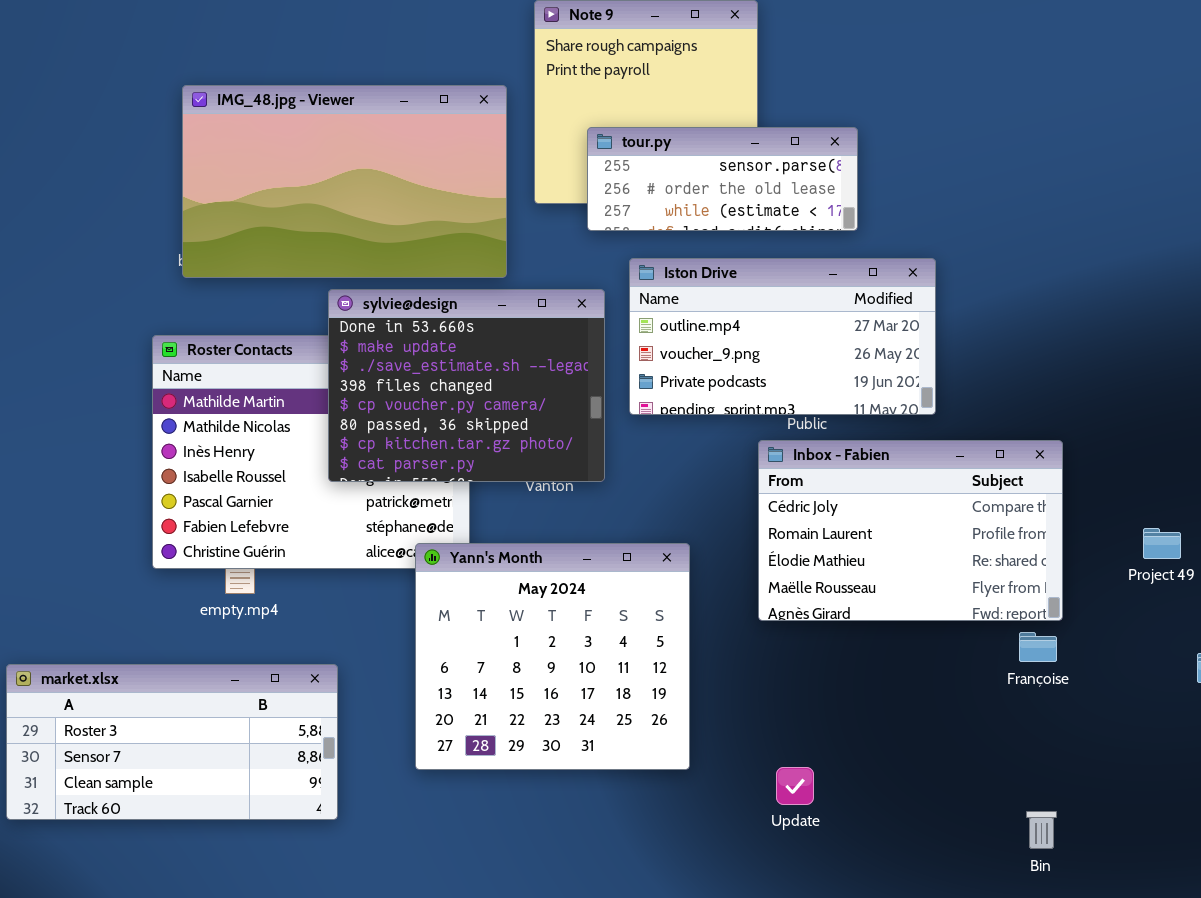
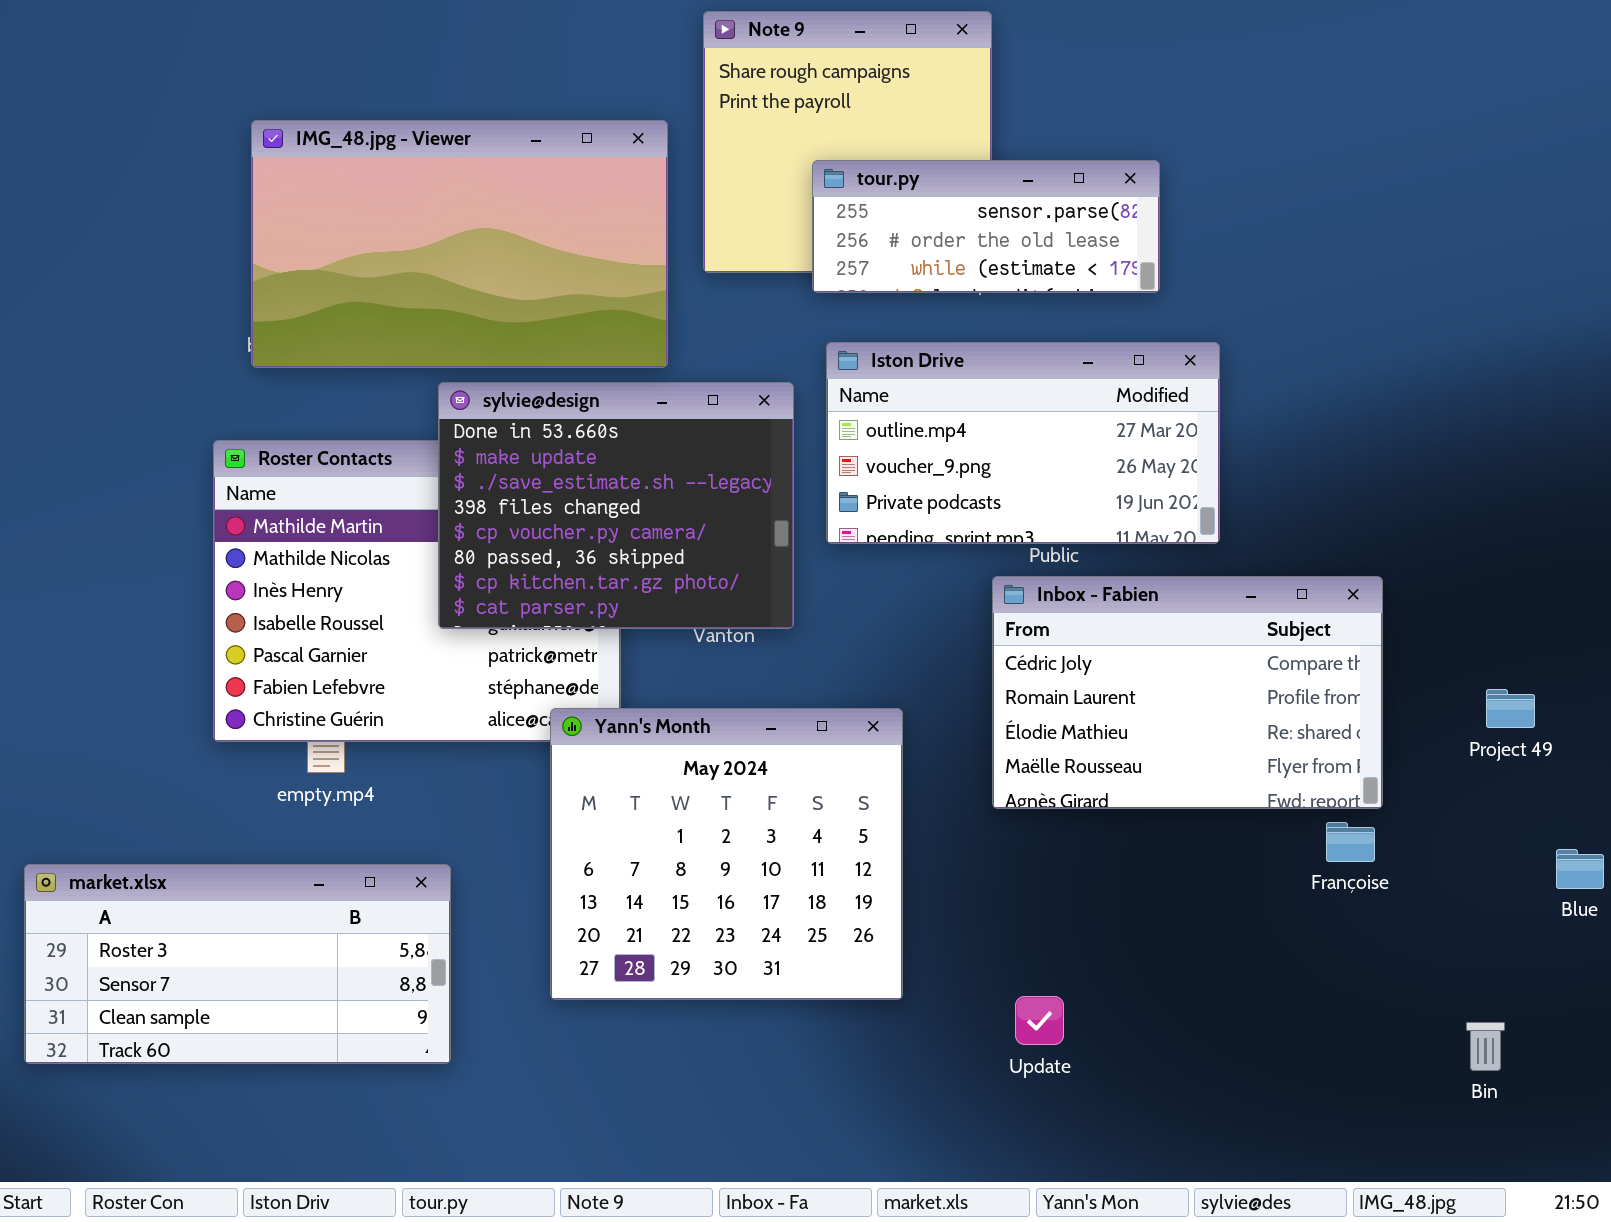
tour.py: [587,127,858,231] -> [812,160,1160,293], moved
Bin: [1026,811,1057,849] -> [1466,1022,1505,1071], moved

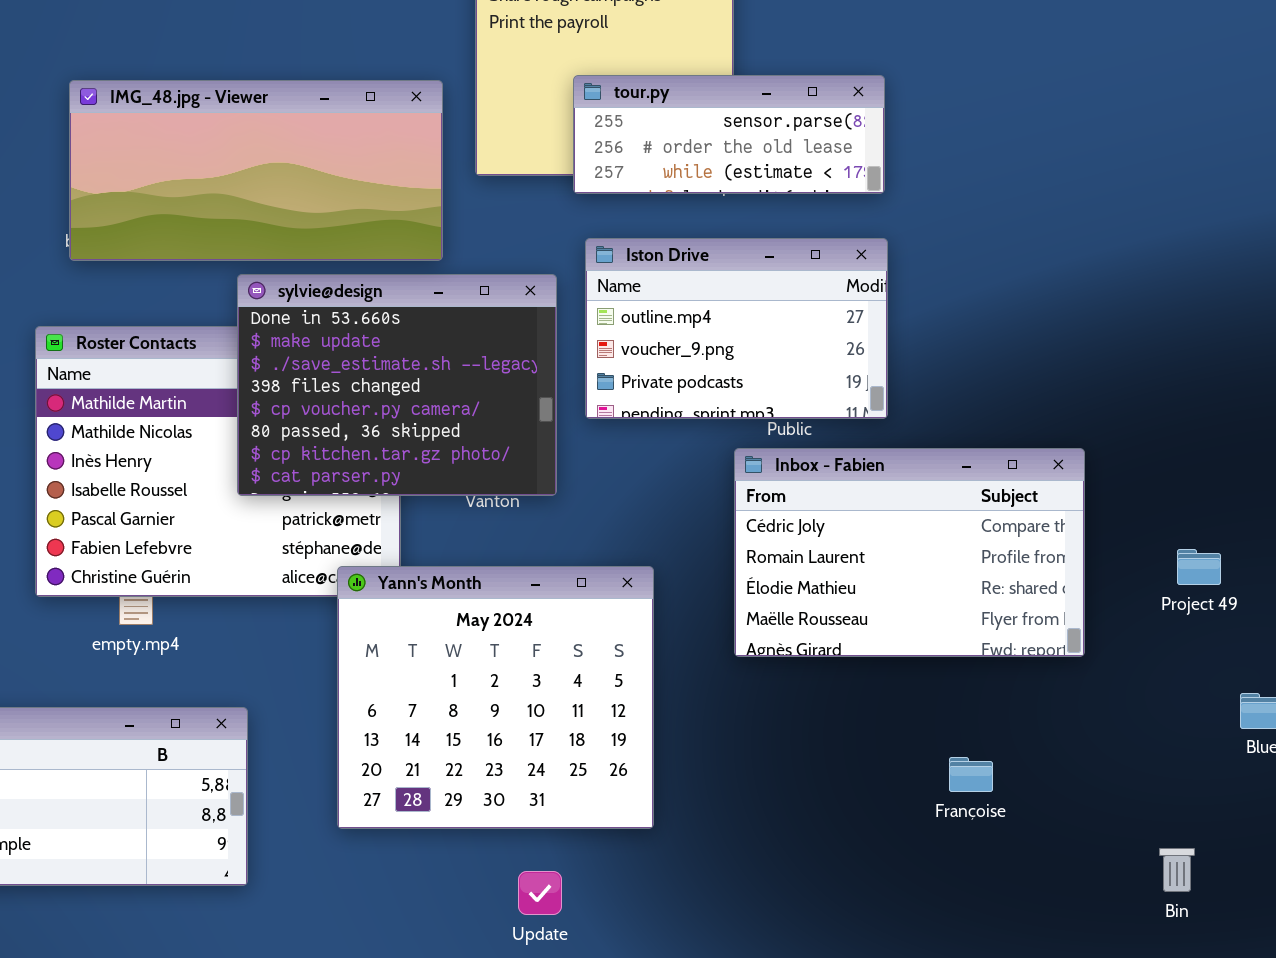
IMG_48.jpg - Viewer: [251,120,668,368] -> [69,80,443,261], resized
Iston Drive: [826,342,1220,544] -> [585,238,888,419], resized
Françoise: [1326,822,1375,862] -> [949,757,993,792], moved
Update: [1015,996,1064,1045] -> [518,871,562,915], moved

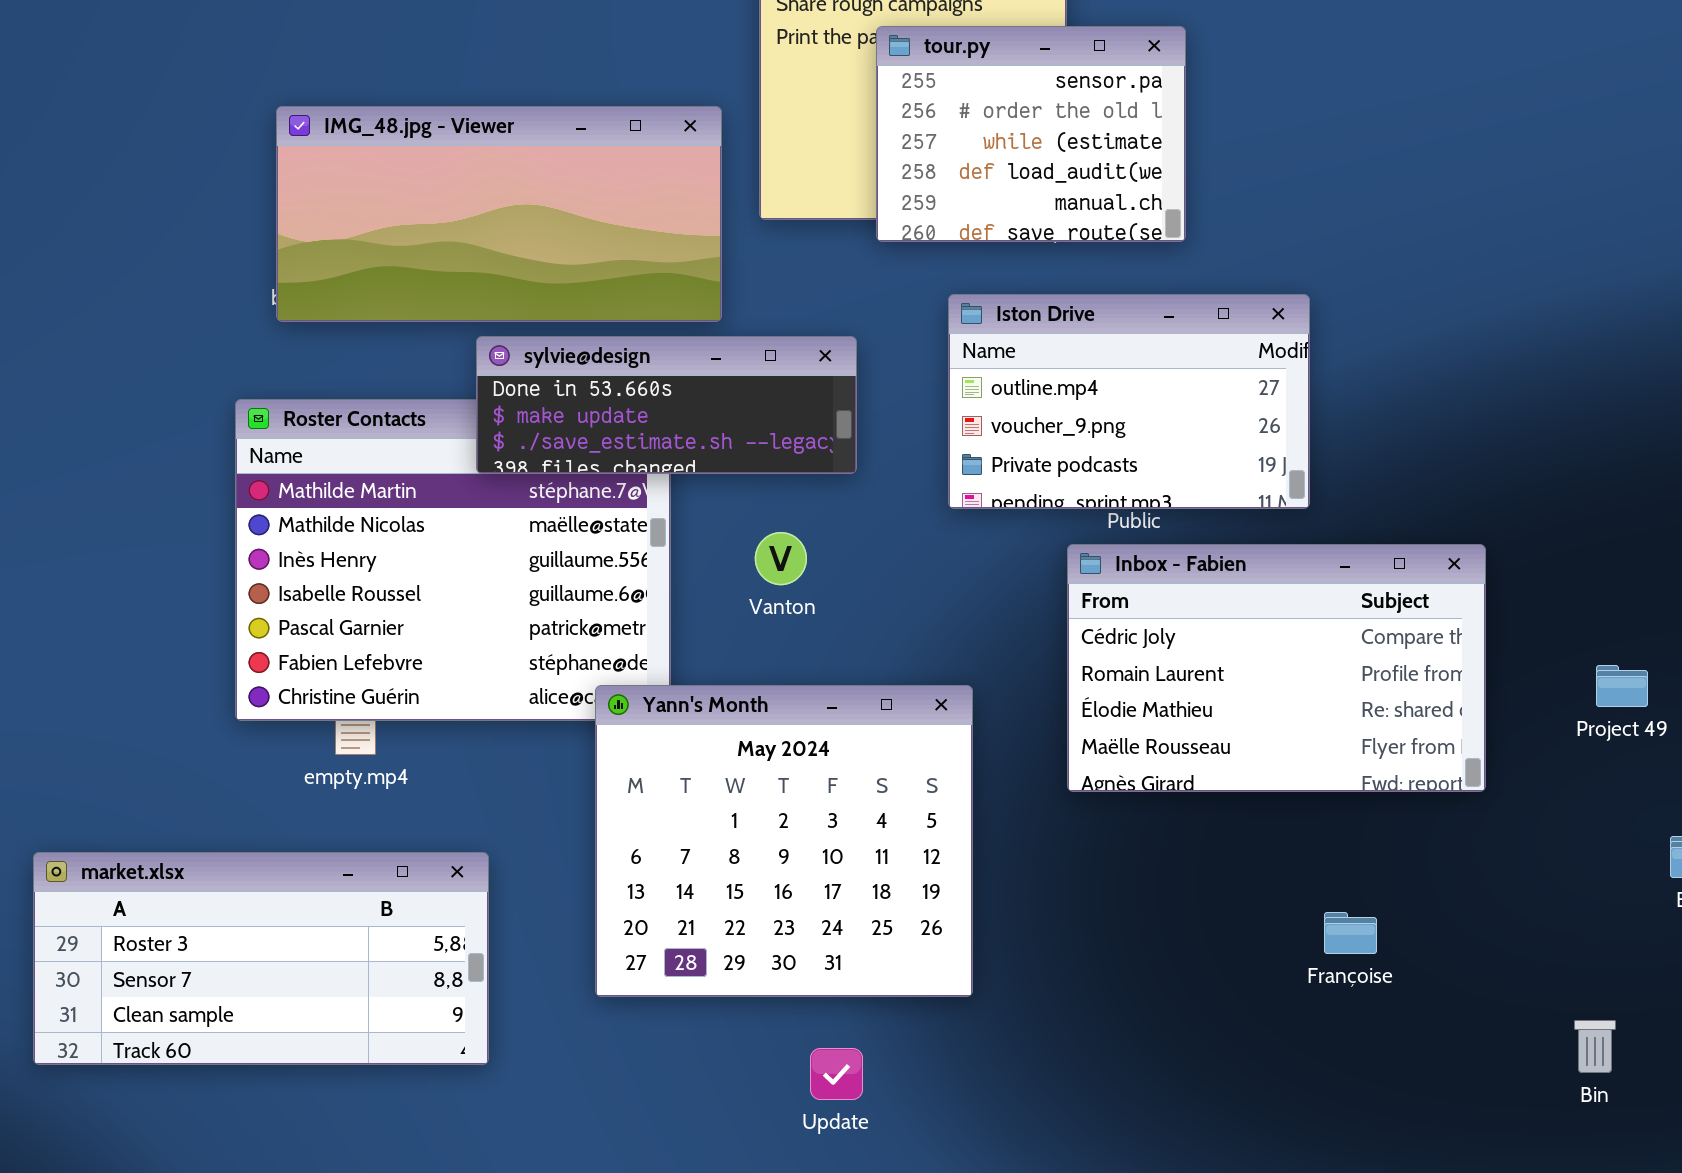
tour.py: [573,75,885,194] -> [876,26,1186,242], resized
Iston Drive: [585,238,888,419] -> [948,294,1310,509], moved
sylvie@design: [237,274,557,496] -> [476,336,857,474], resized

